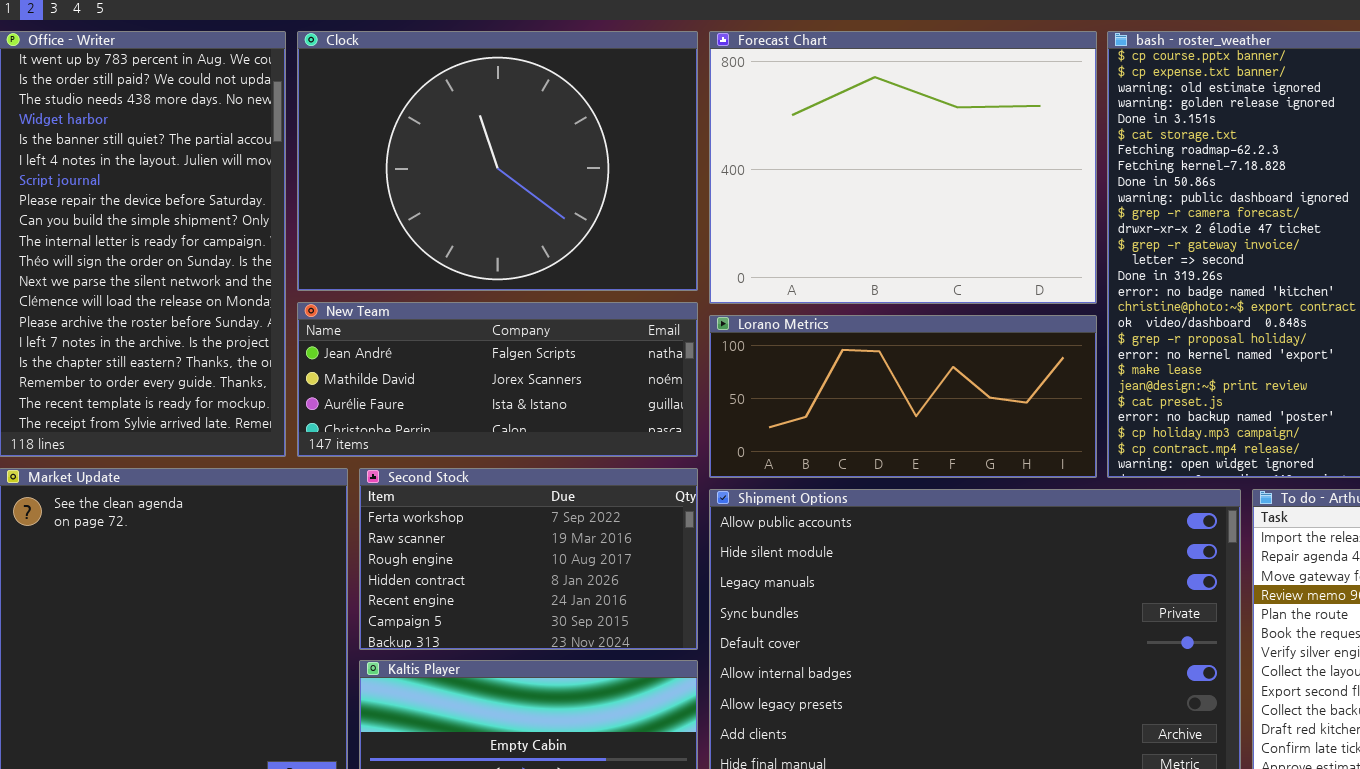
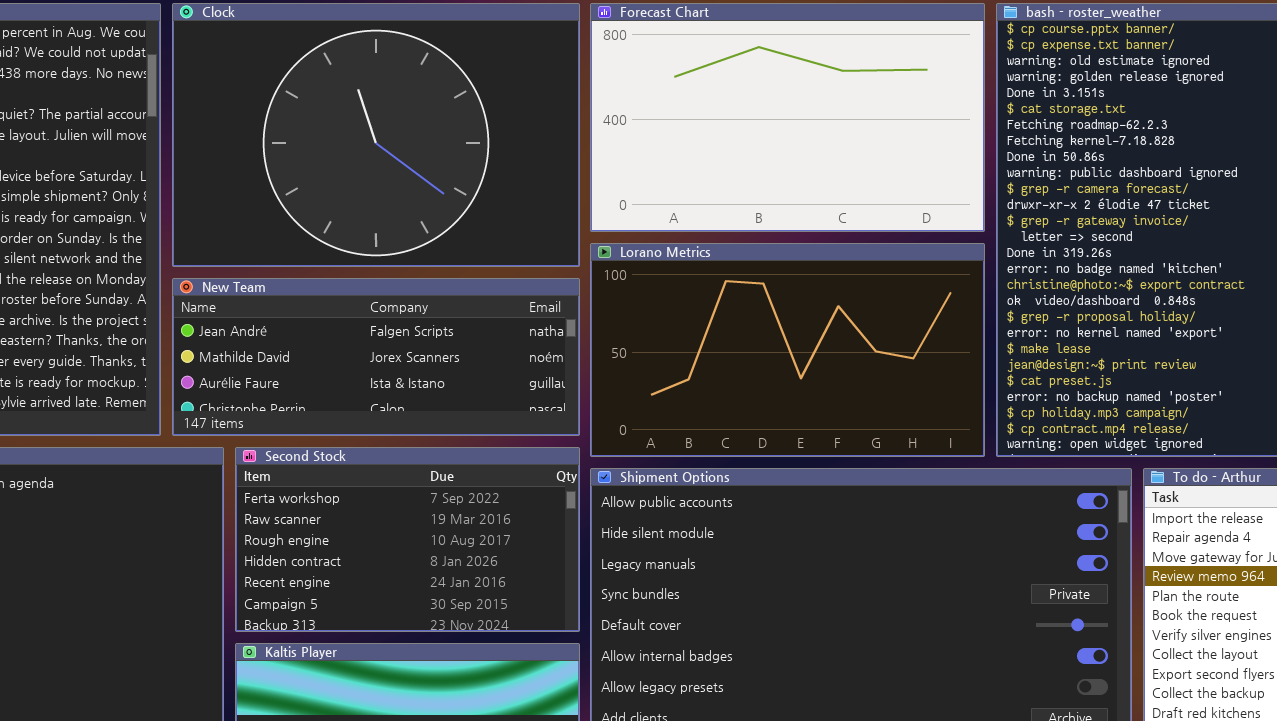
Forecast Chart: [709,31,1097,304] -> [590,3,985,232], resized
Lorano Metrics: [709,315,1097,478] -> [590,243,985,457], resized

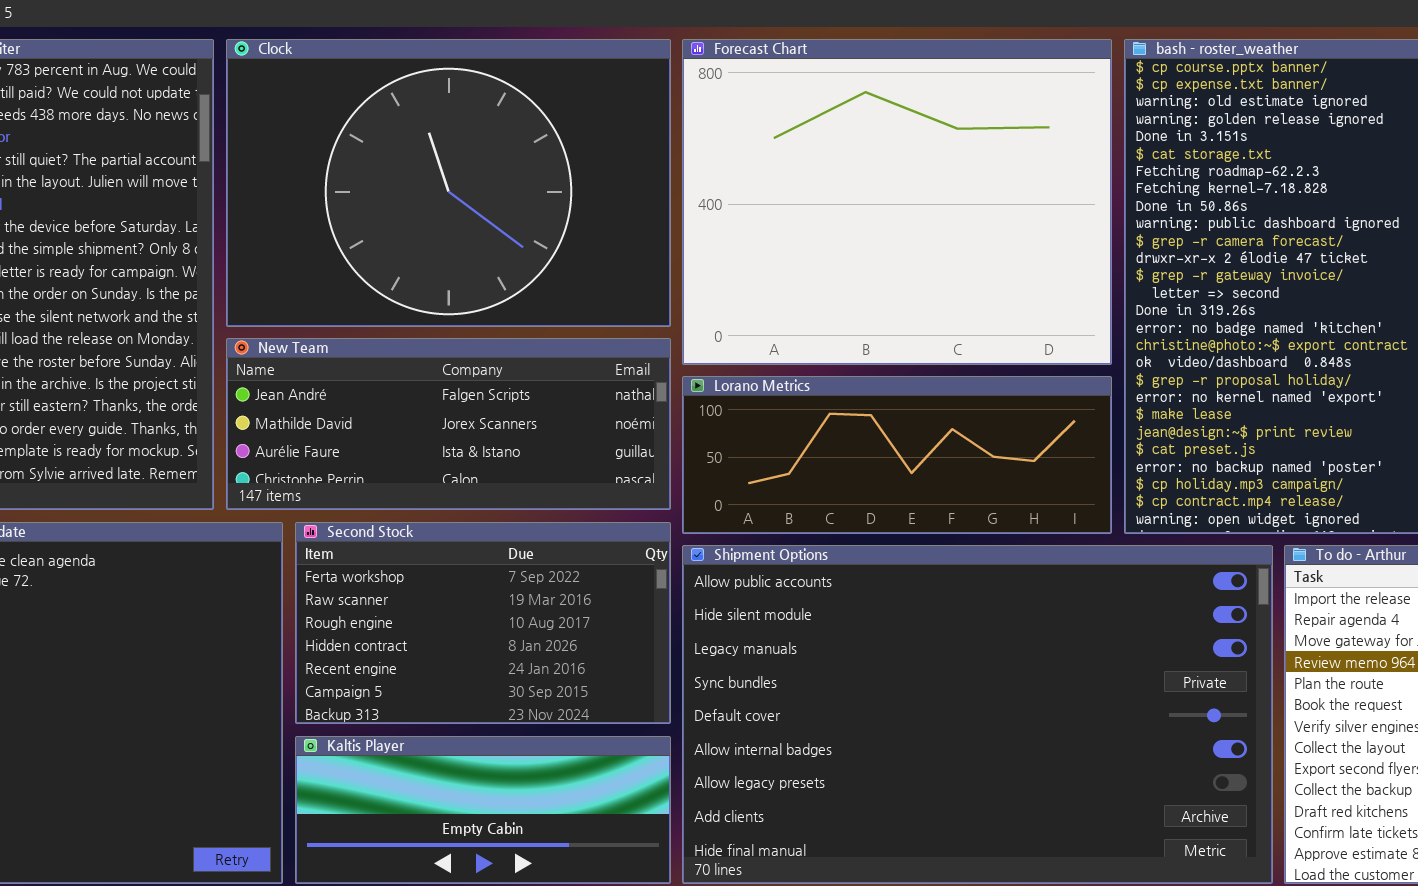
Forecast Chart: [590,3,985,232] -> [682,39,1112,365], resized
Lorano Metrics: [590,243,985,457] -> [682,376,1112,534], resized

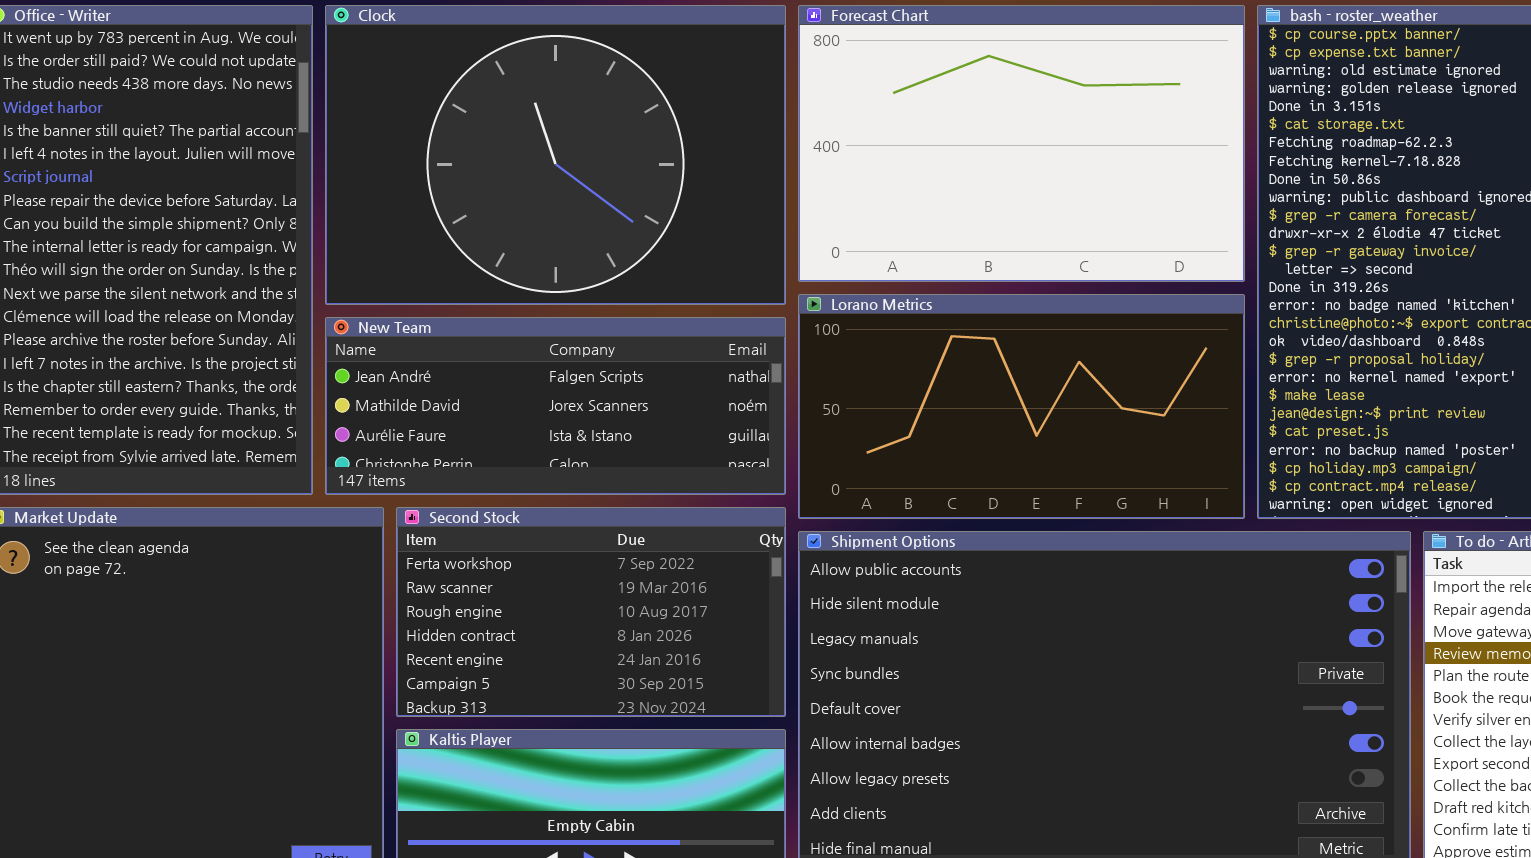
Forecast Chart: [682,39,1112,365] -> [798,5,1245,282], resized
Lorano Metrics: [682,376,1112,534] -> [798,294,1245,519], resized

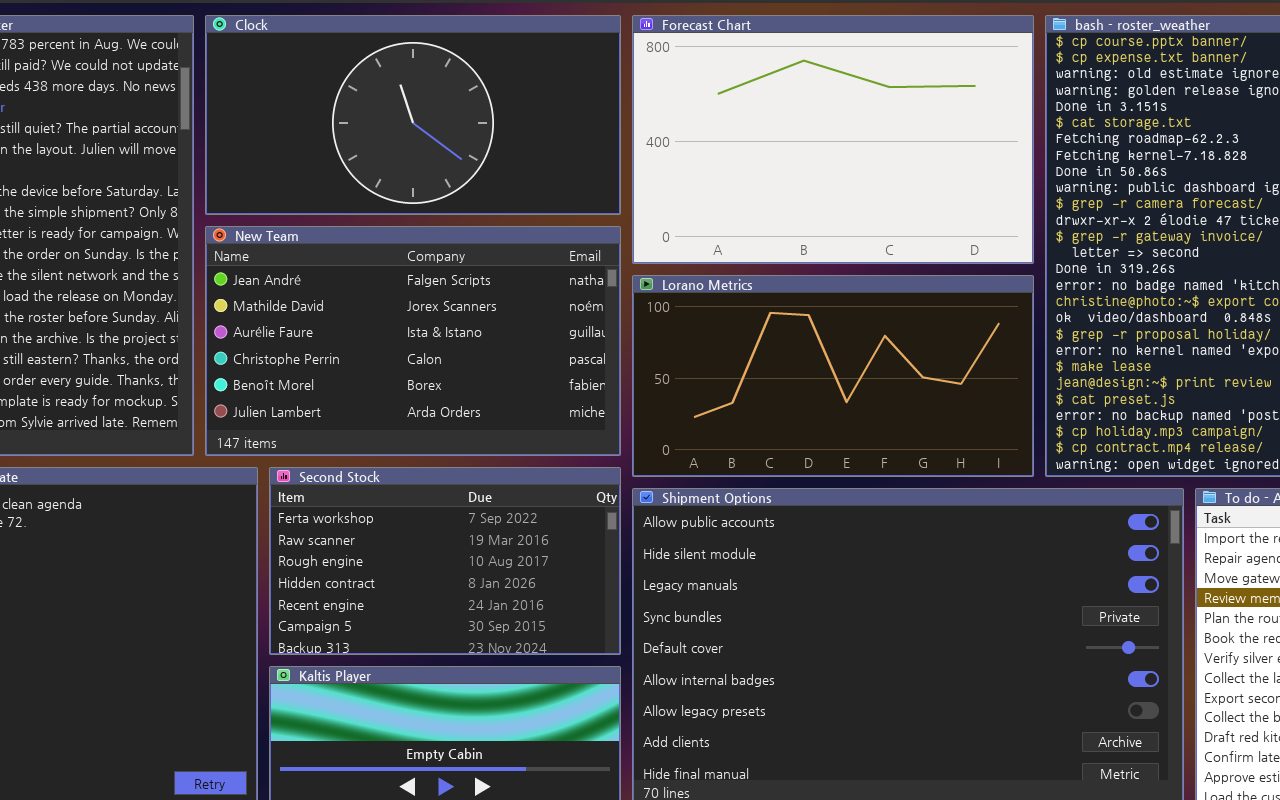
Clock: [325,5,786,305] -> [205,15,621,215], resized
New Team: [325,317,786,495] -> [205,226,621,456], resized

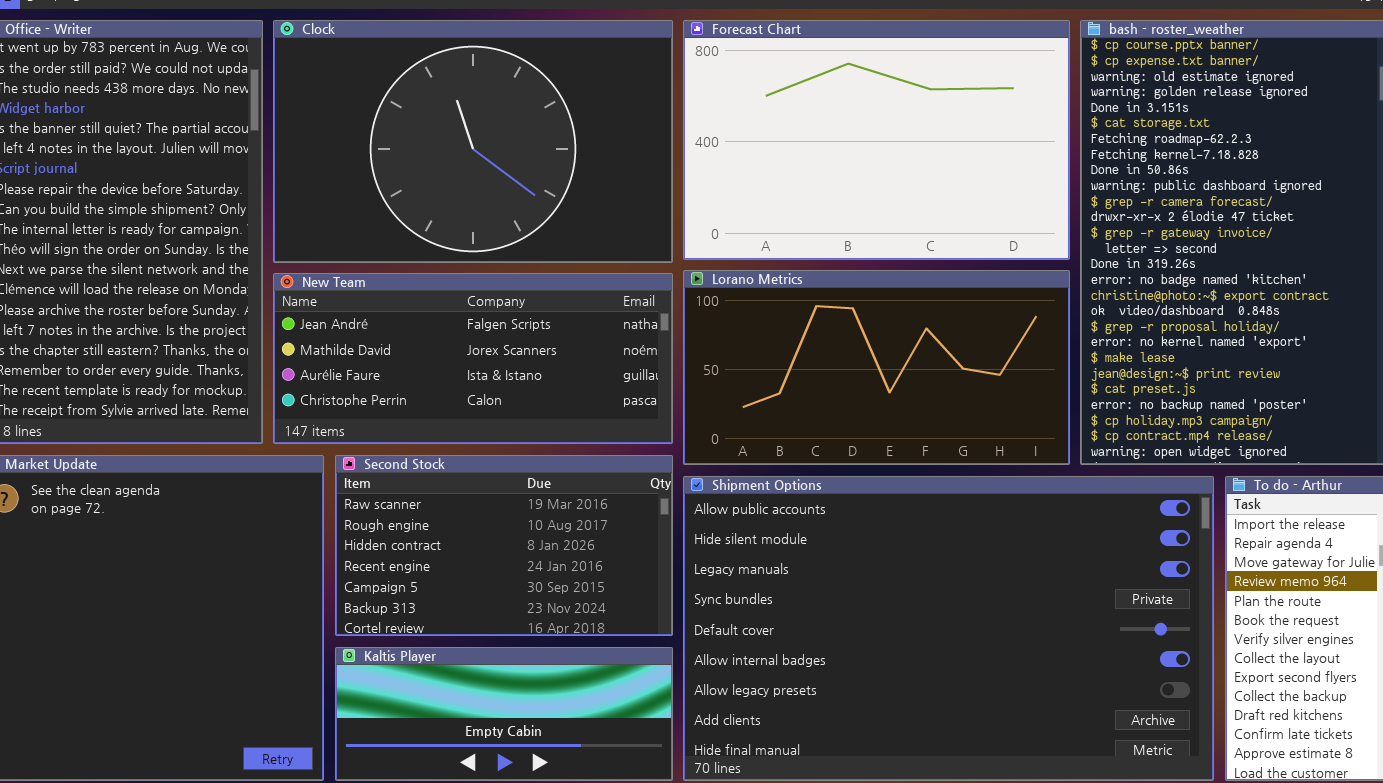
Clock: [205,15,621,215] -> [273,20,673,263], resized
New Team: [205,226,621,456] -> [273,273,673,444], resized
Second Stock: [269,467,621,655] -> [335,455,673,636], scrolled down 1 row

